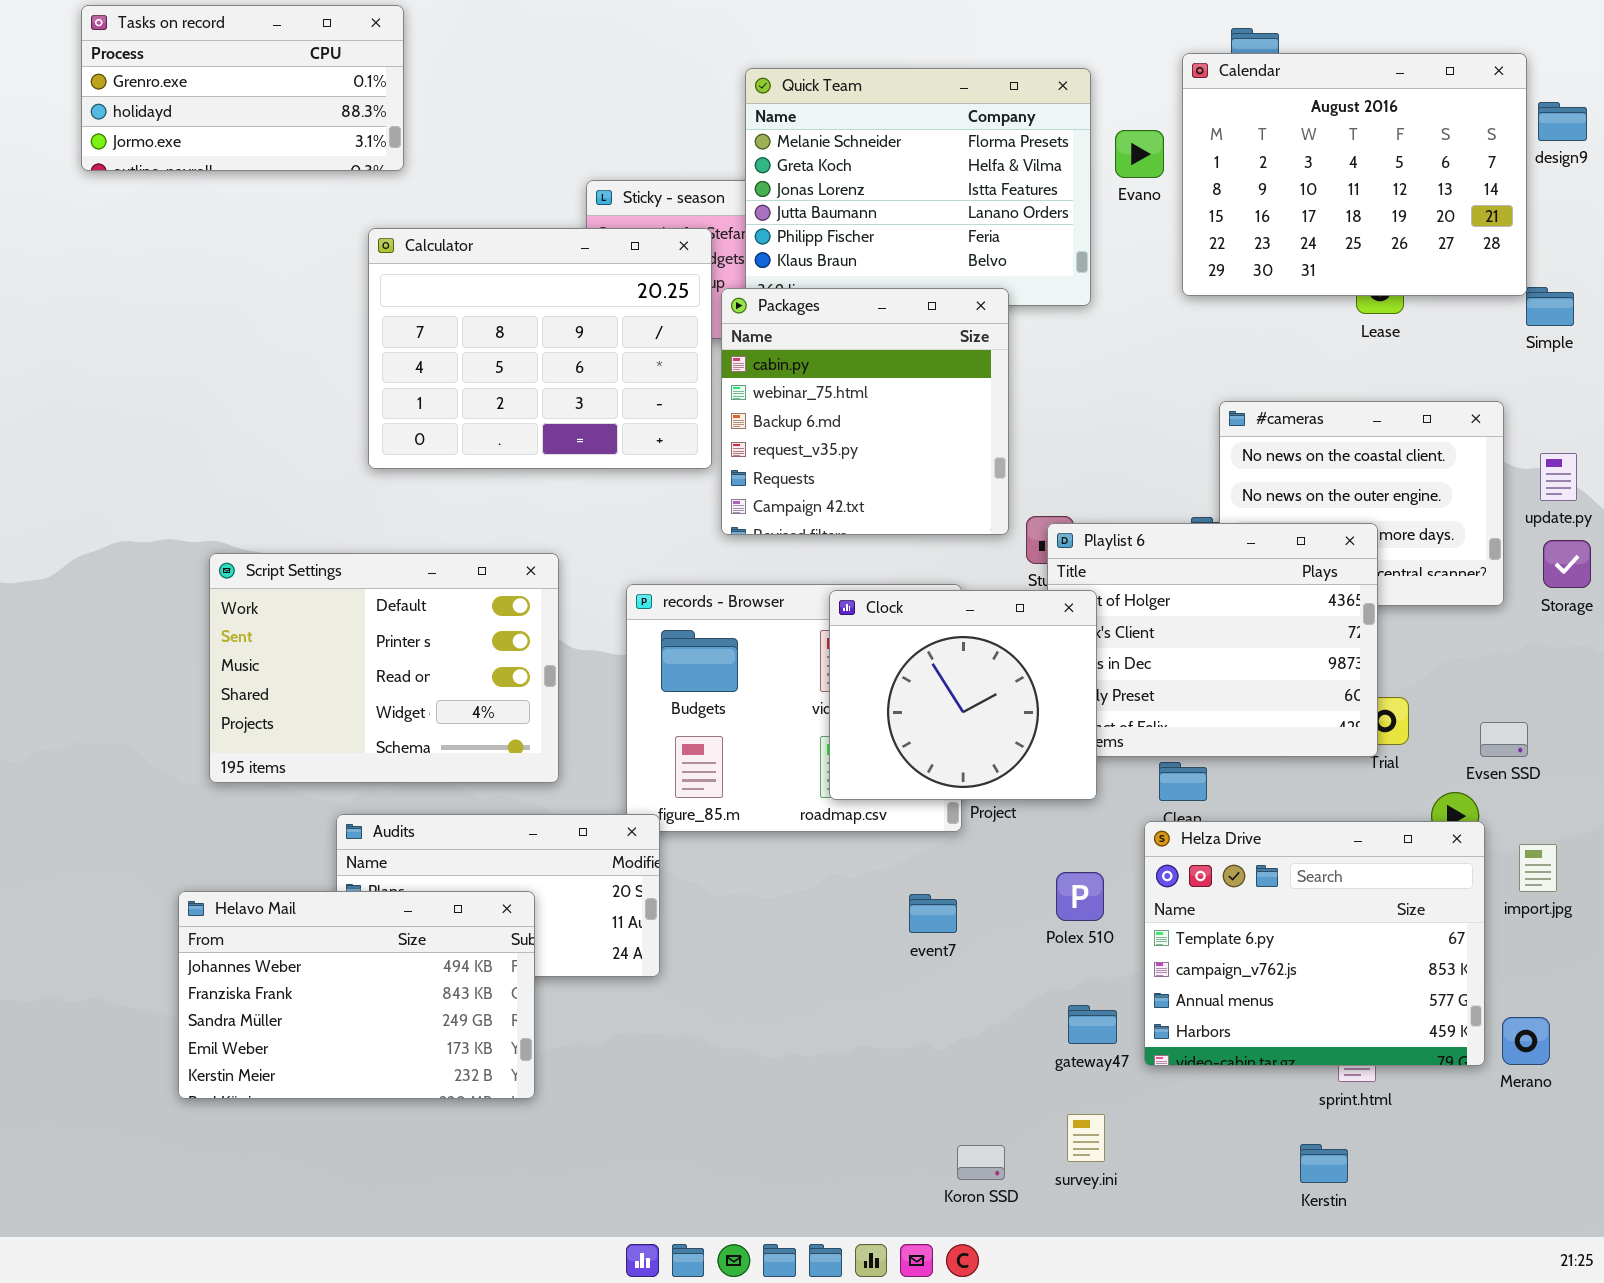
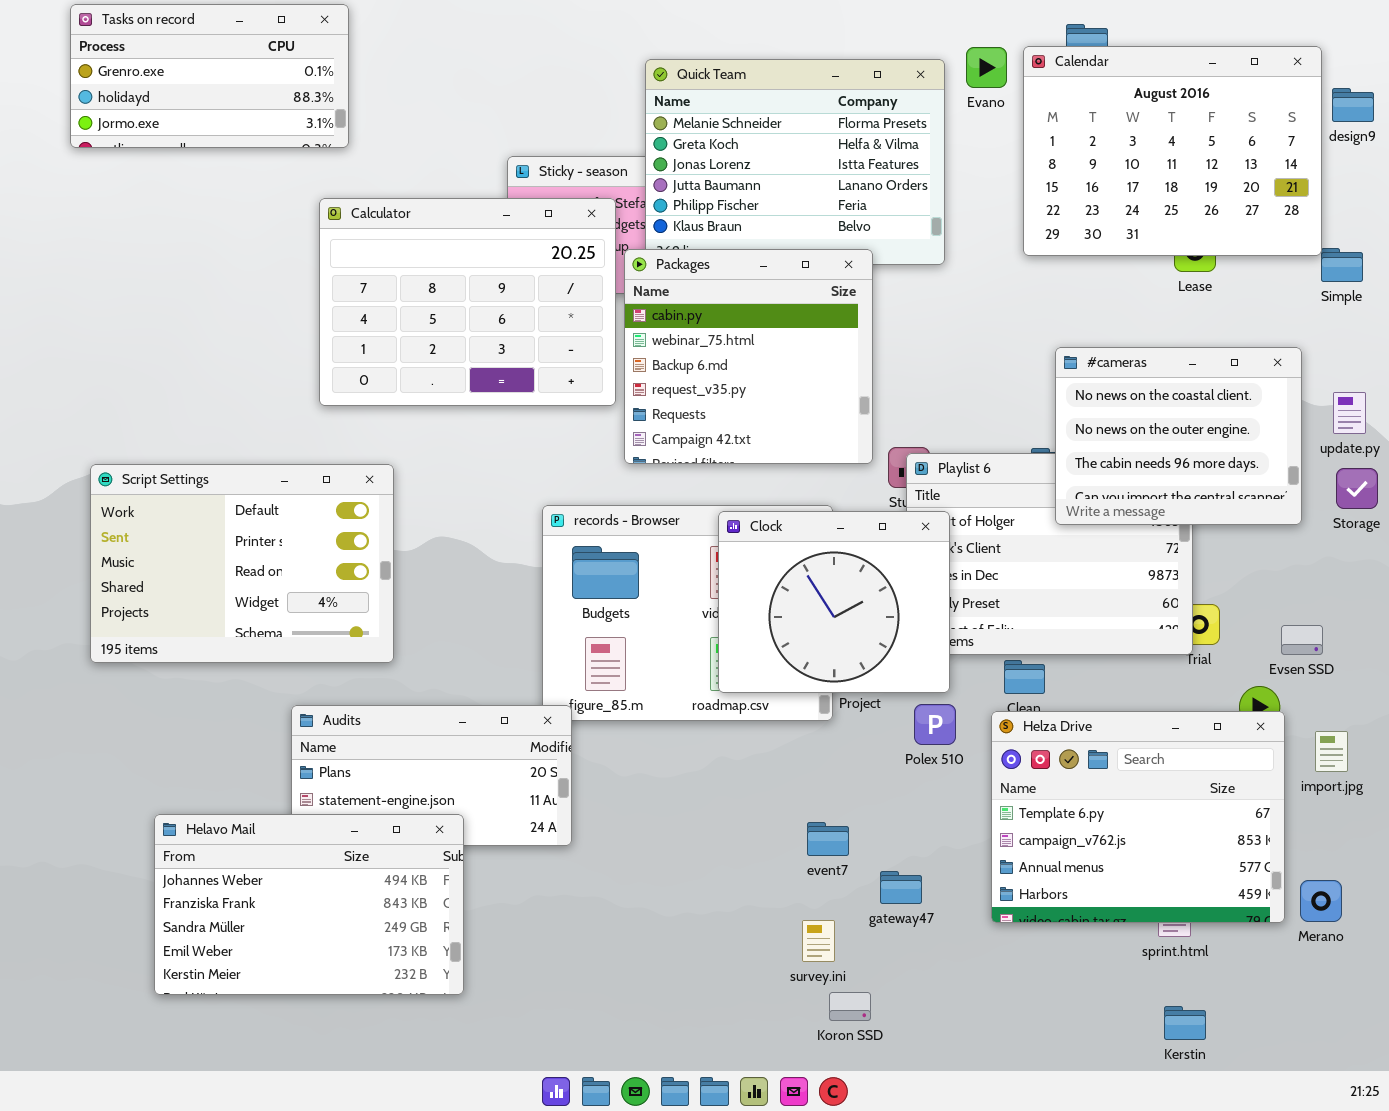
Evano: [1115,130,1164,178] -> [966,47,1007,88], moved
#cameras: [1219,401,1504,606] -> [1055,347,1302,525], raised
Script Settings: [209,553,559,783] -> [90,464,394,663], moved
Polex 510: [1056,872,1104,921] -> [914,704,956,745], moved
Helavo Mail: [178,891,535,1099] -> [154,814,464,995], moved
event7: [909,894,957,933] -> [807,822,849,856], moved
gateway47: [1068,1005,1117,1044] -> [880,871,922,904], moved
survey.ini: [1067,1114,1105,1162] -> [802,920,835,962], moved
Kerstin: [1300,1144,1348,1183] -> [1164,1006,1206,1040], moved

